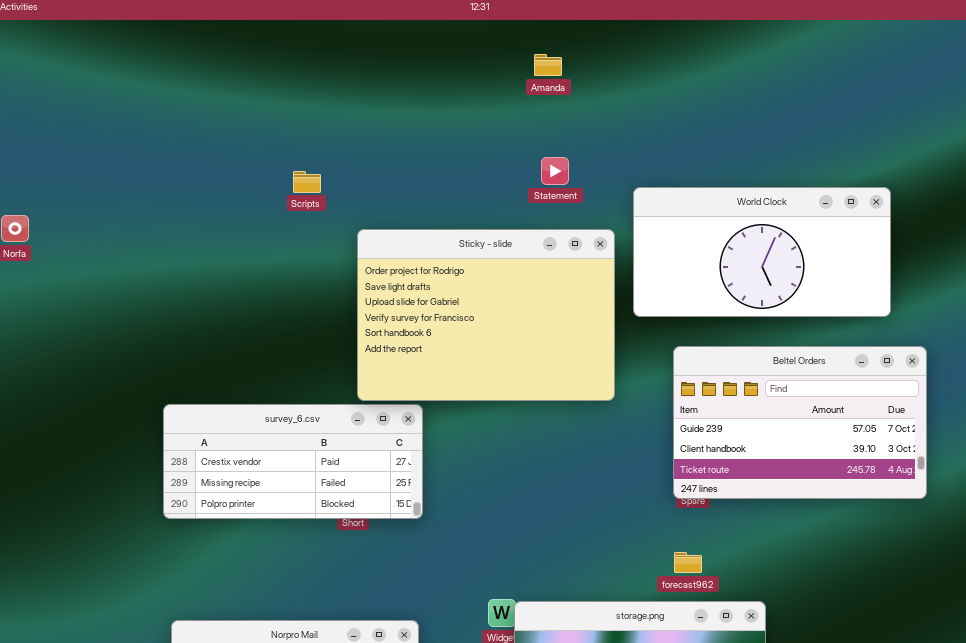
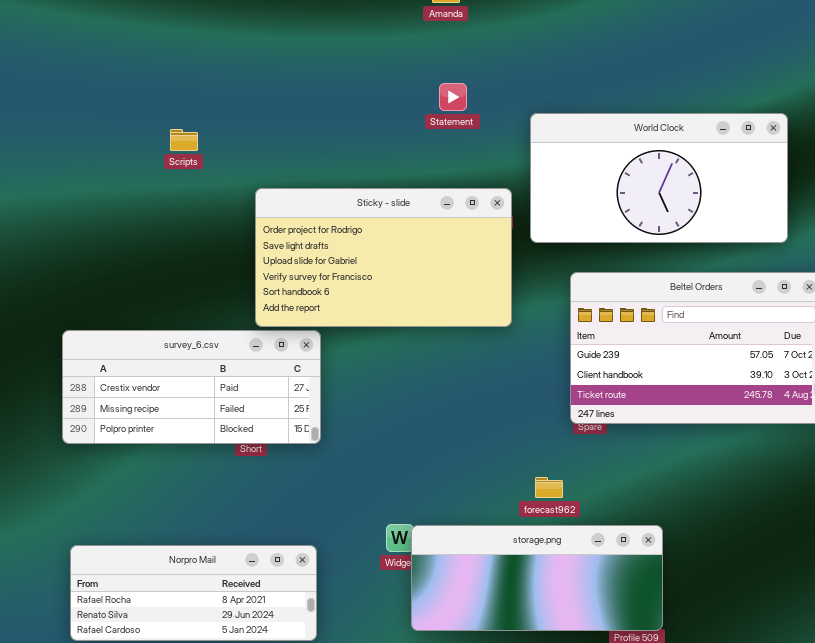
Scripts: [293,171,321,193] -> [170,129,198,151], moved
Sticky - slide: [357,229,615,401] -> [255,188,512,327], resized
forecast962: [674,552,702,573] -> [535,477,563,498], moved

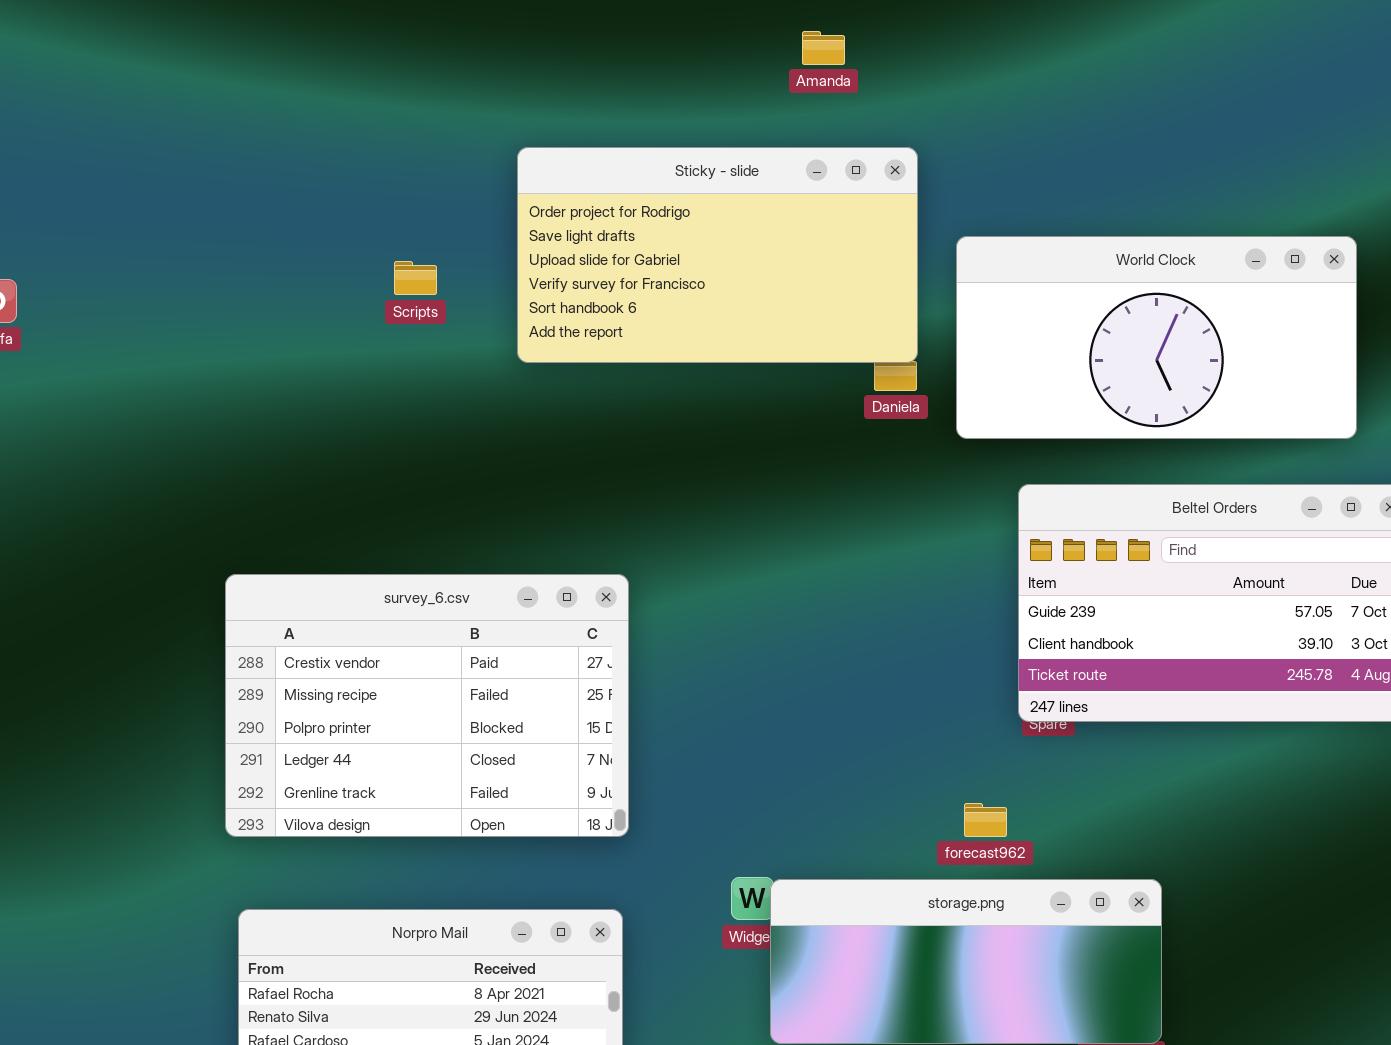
Sticky - slide: [255,188,512,327] -> [517,147,918,363], moved
survey_6.csv: [62,330,321,444] -> [225,574,629,837], resized

